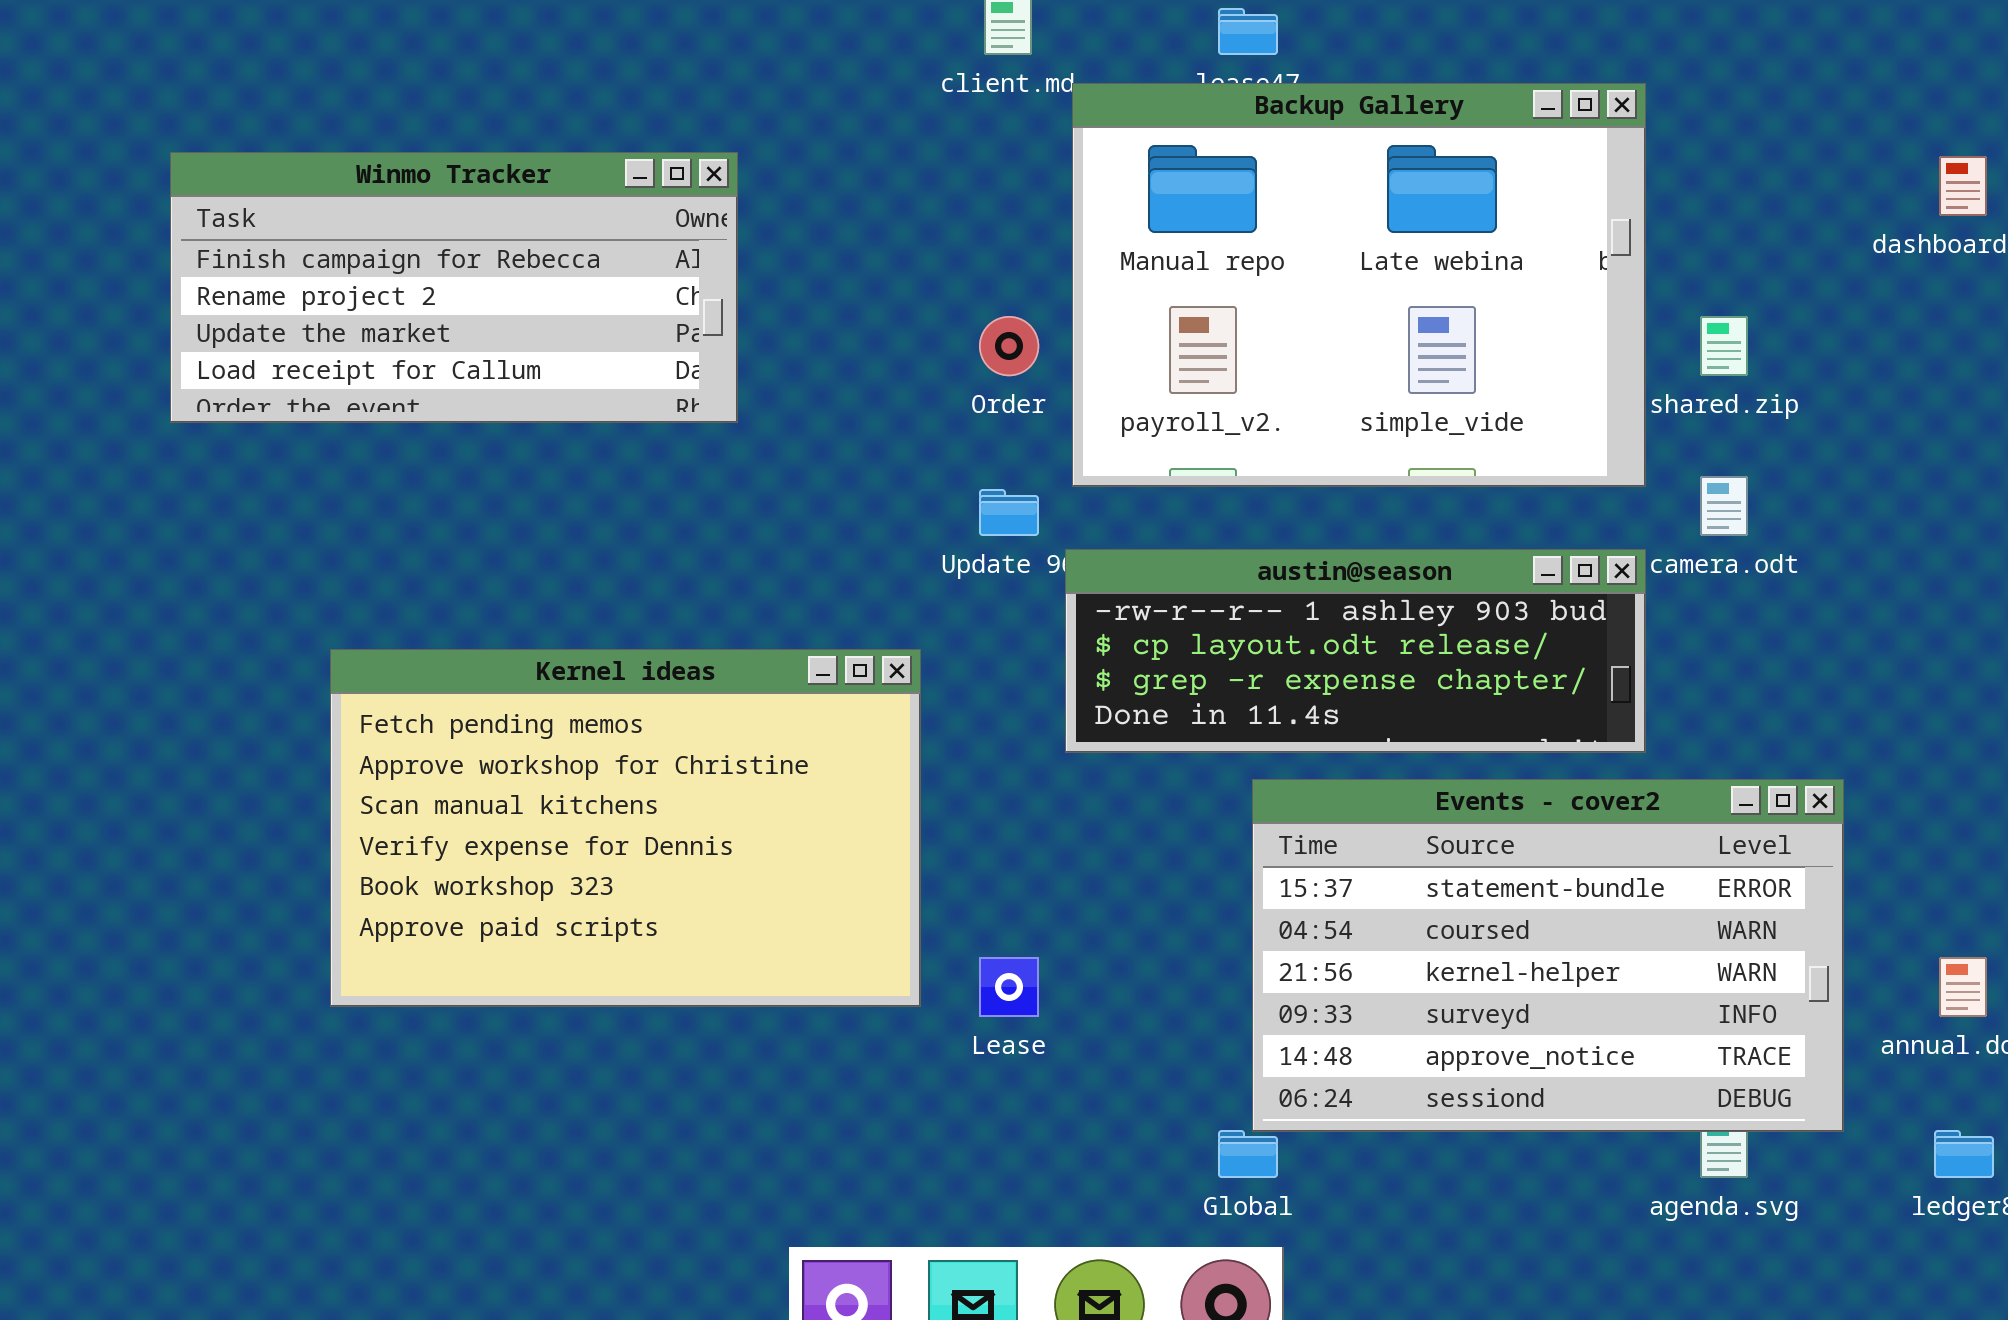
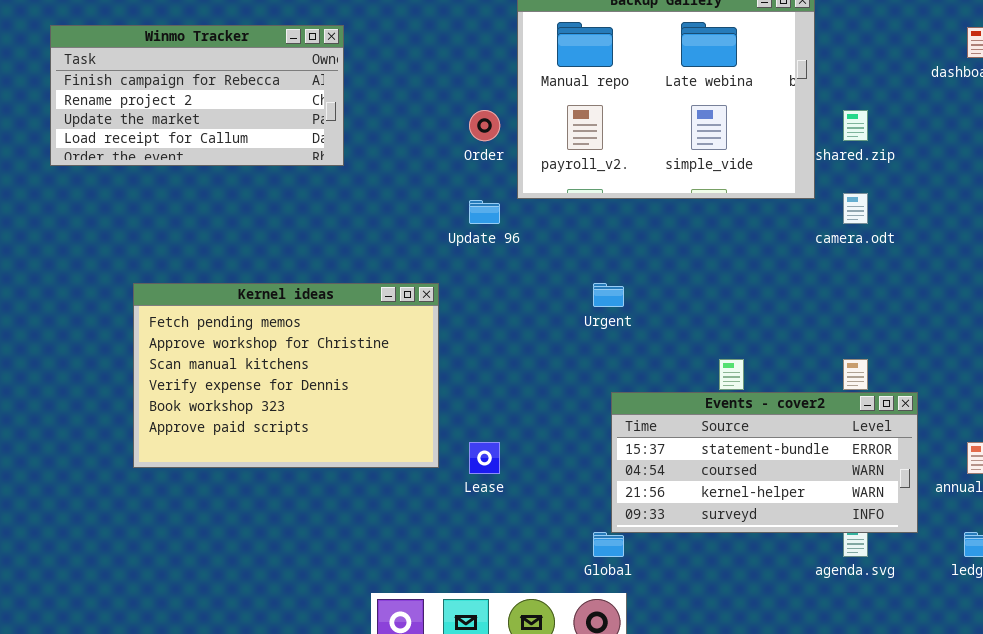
austin@season: [1065,549,1646,753] -> none, closed
Events - cover2: [1252,779,1844,1132] -> [611,392,918,533], resized

